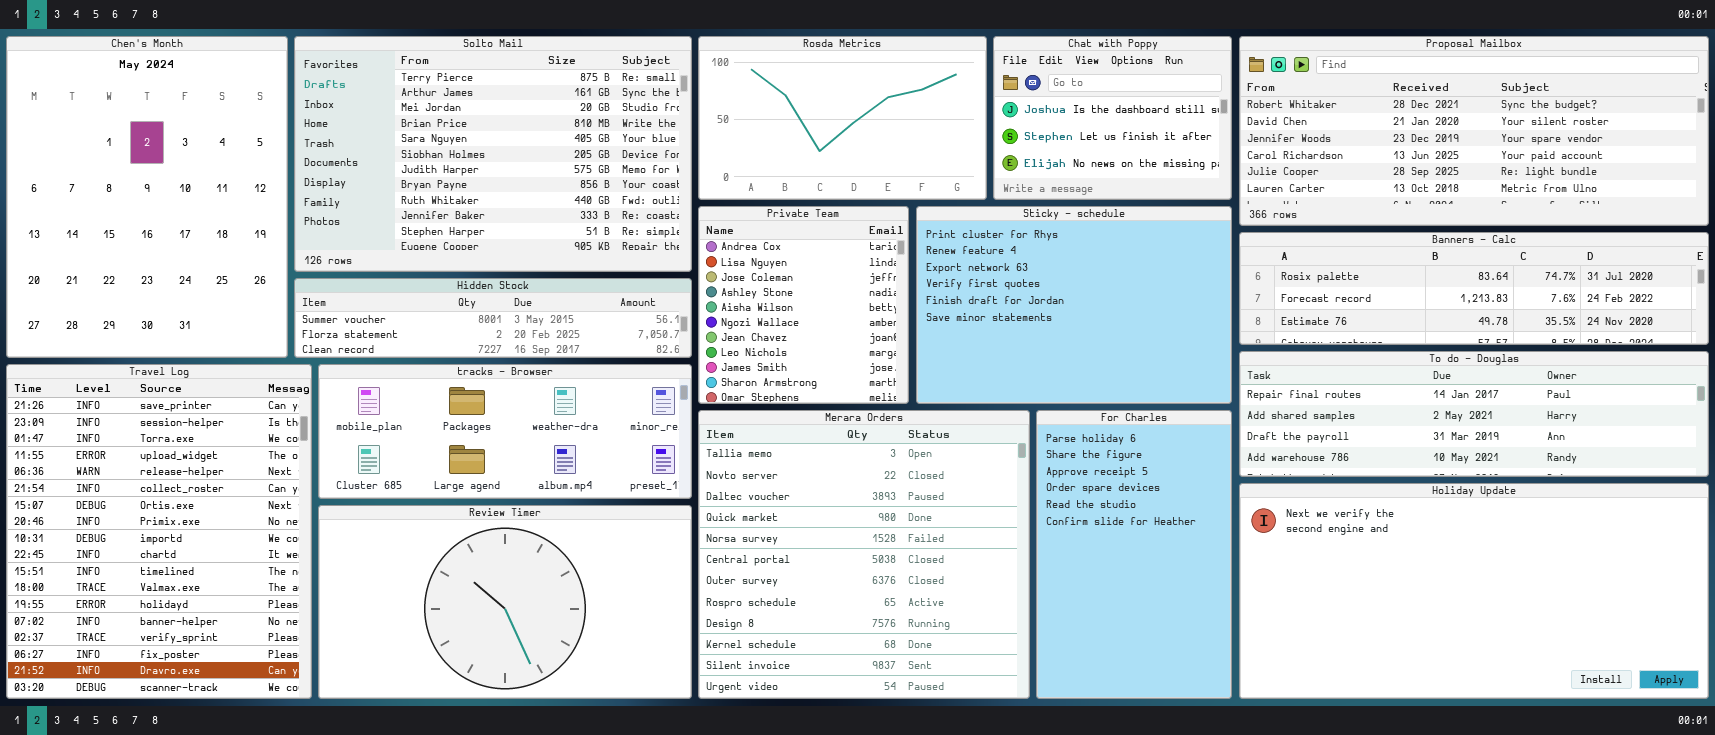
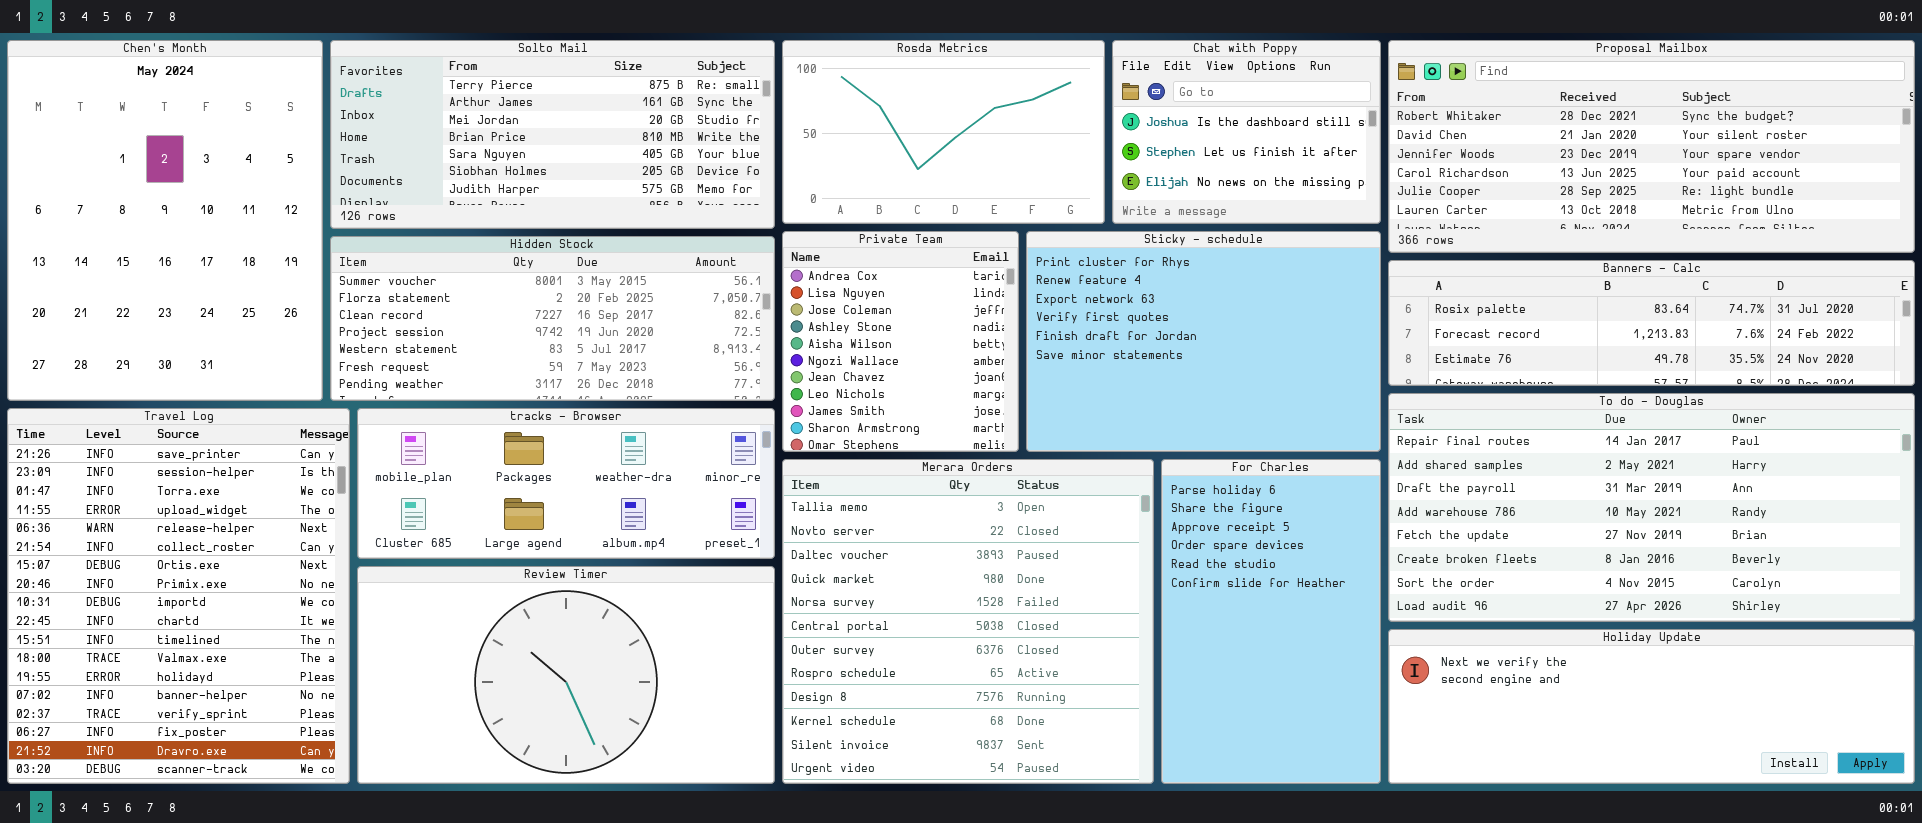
Solto Mail: [294,36,692,272] -> [330,40,775,229], resized
Hidden Stock: [294,278,692,358] -> [330,236,775,401], resized
To do - Douglas: [1239,351,1709,477] -> [1388,393,1915,622], resized
Holiday Update: [1239,483,1709,699] -> [1388,629,1915,784], resized

